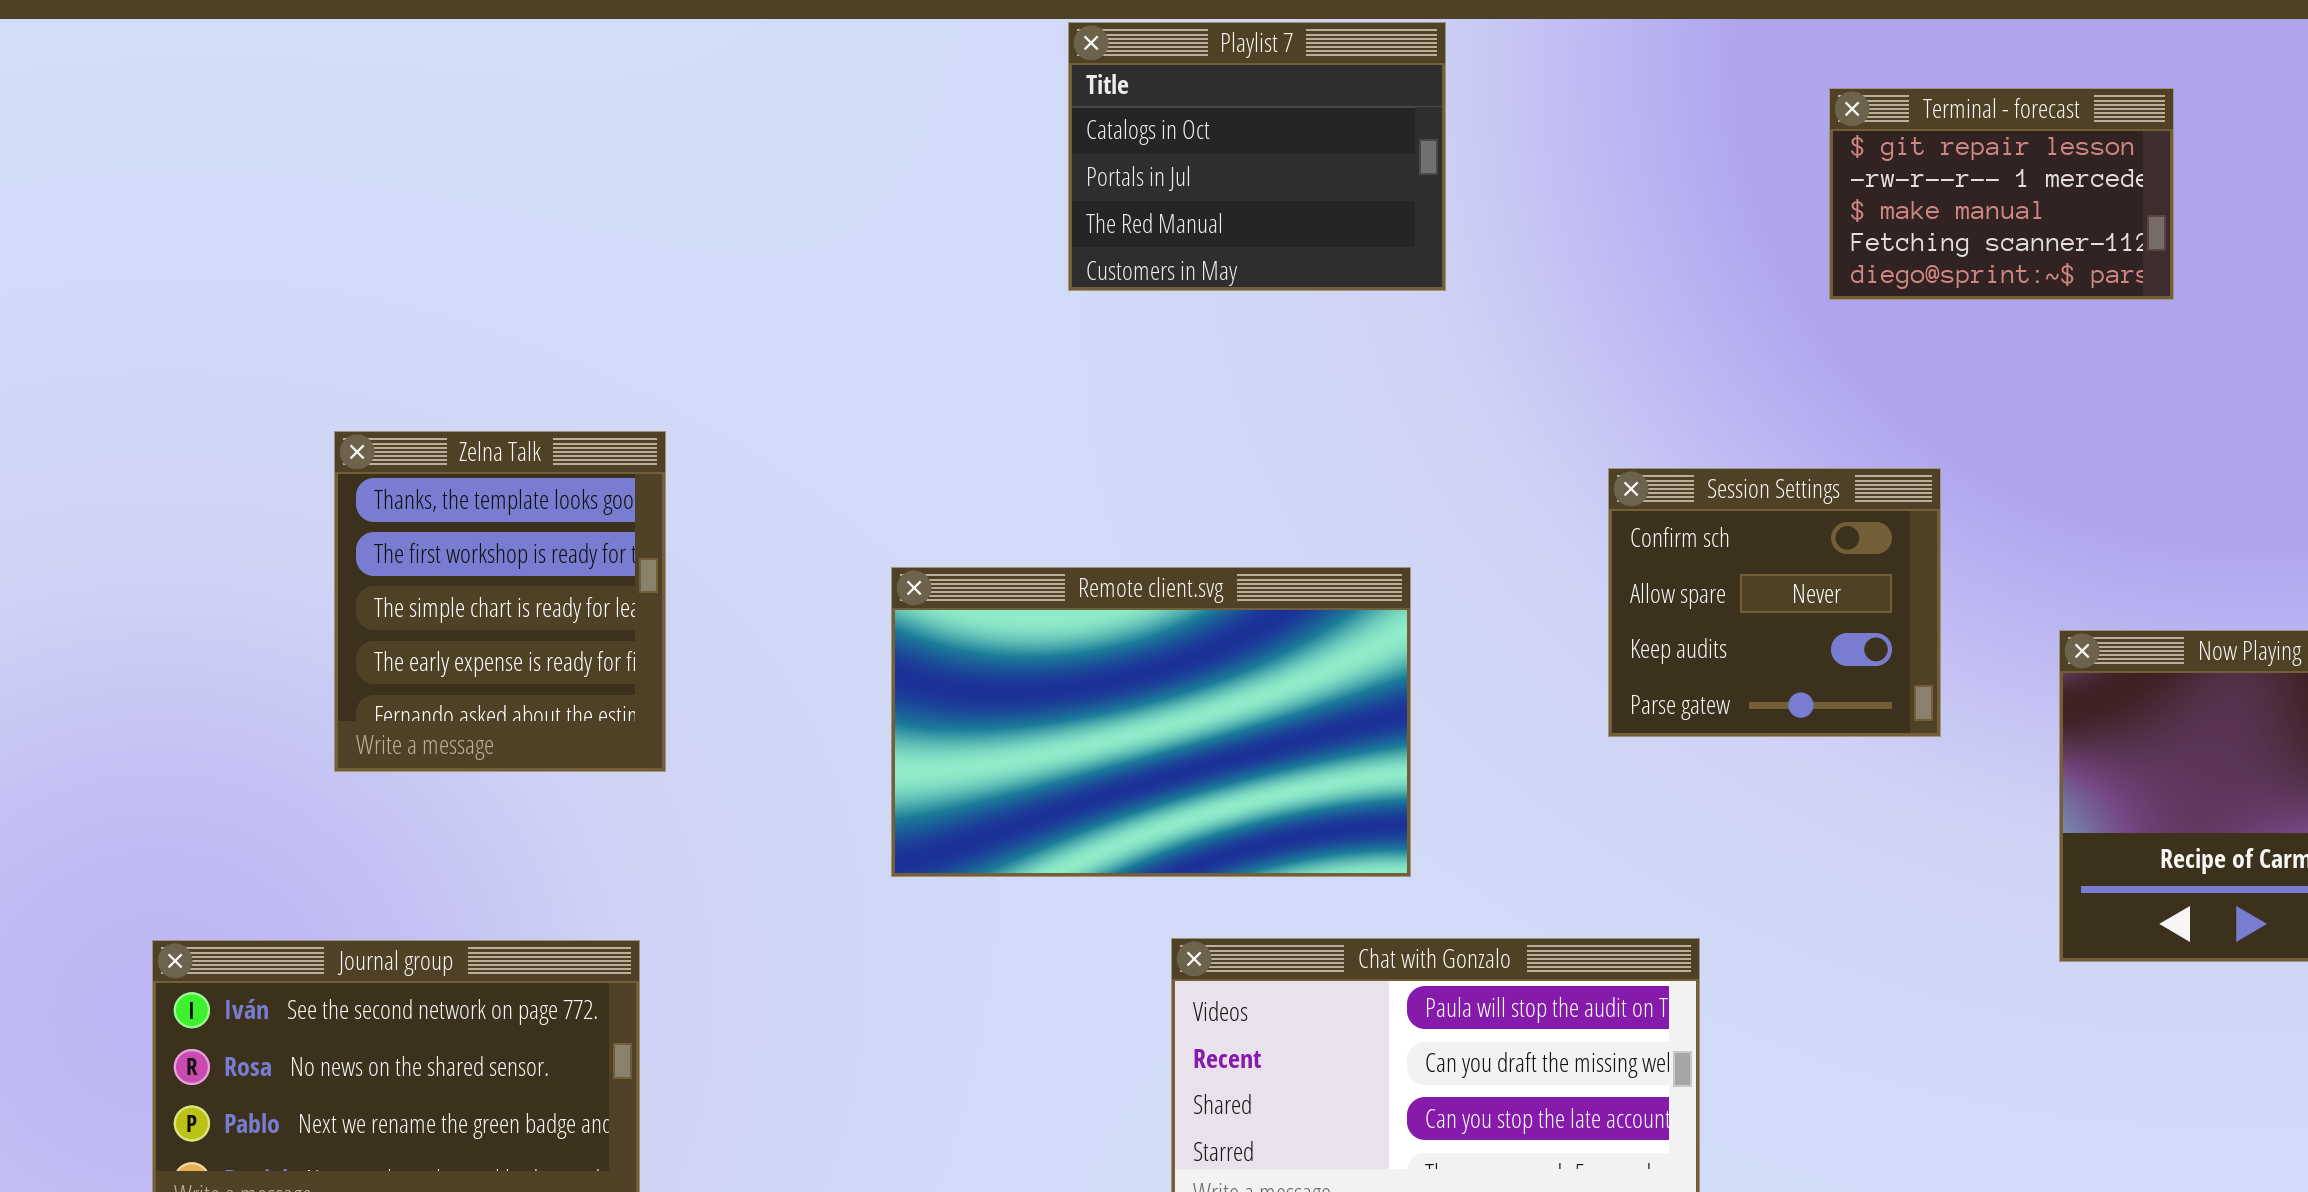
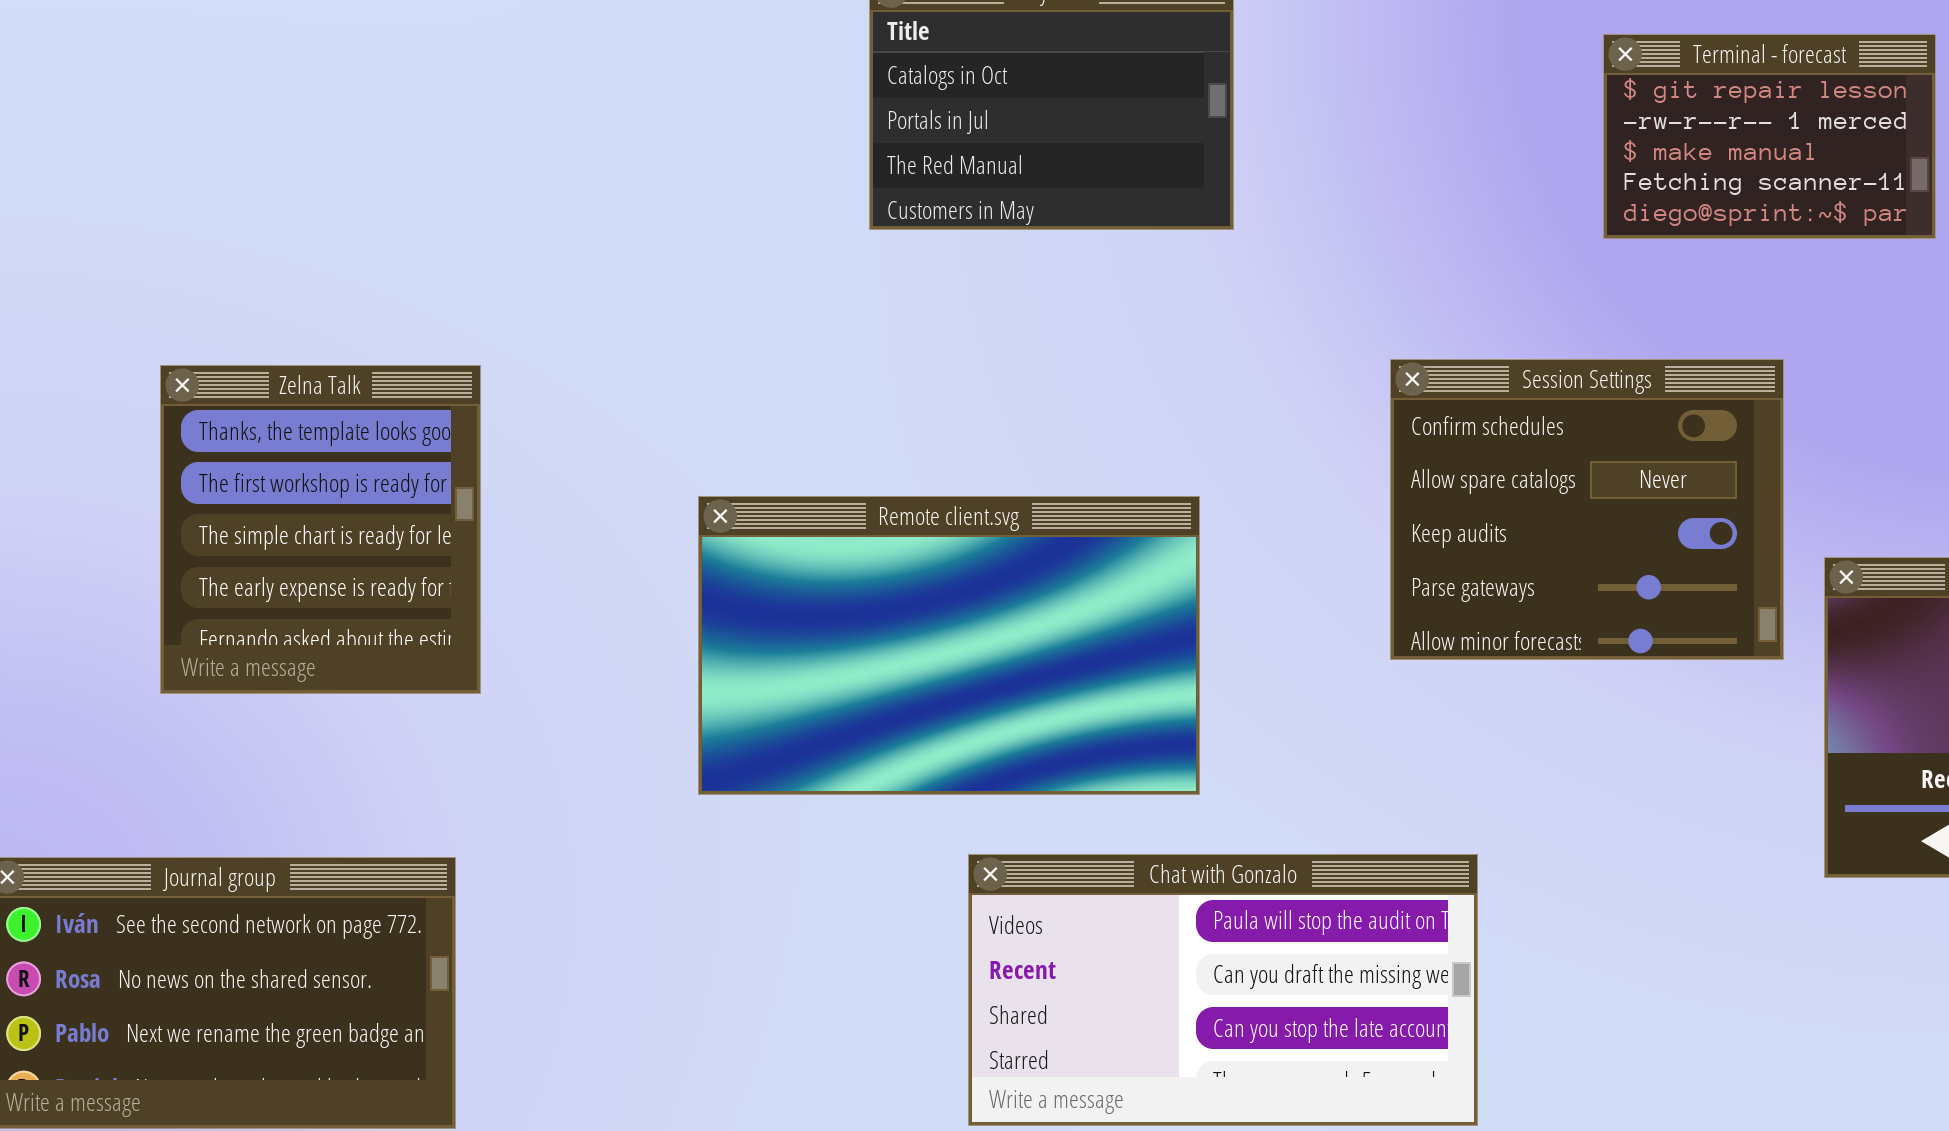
Session Settings: [1608,468,1941,737] -> [1390,359,1784,660], resized

